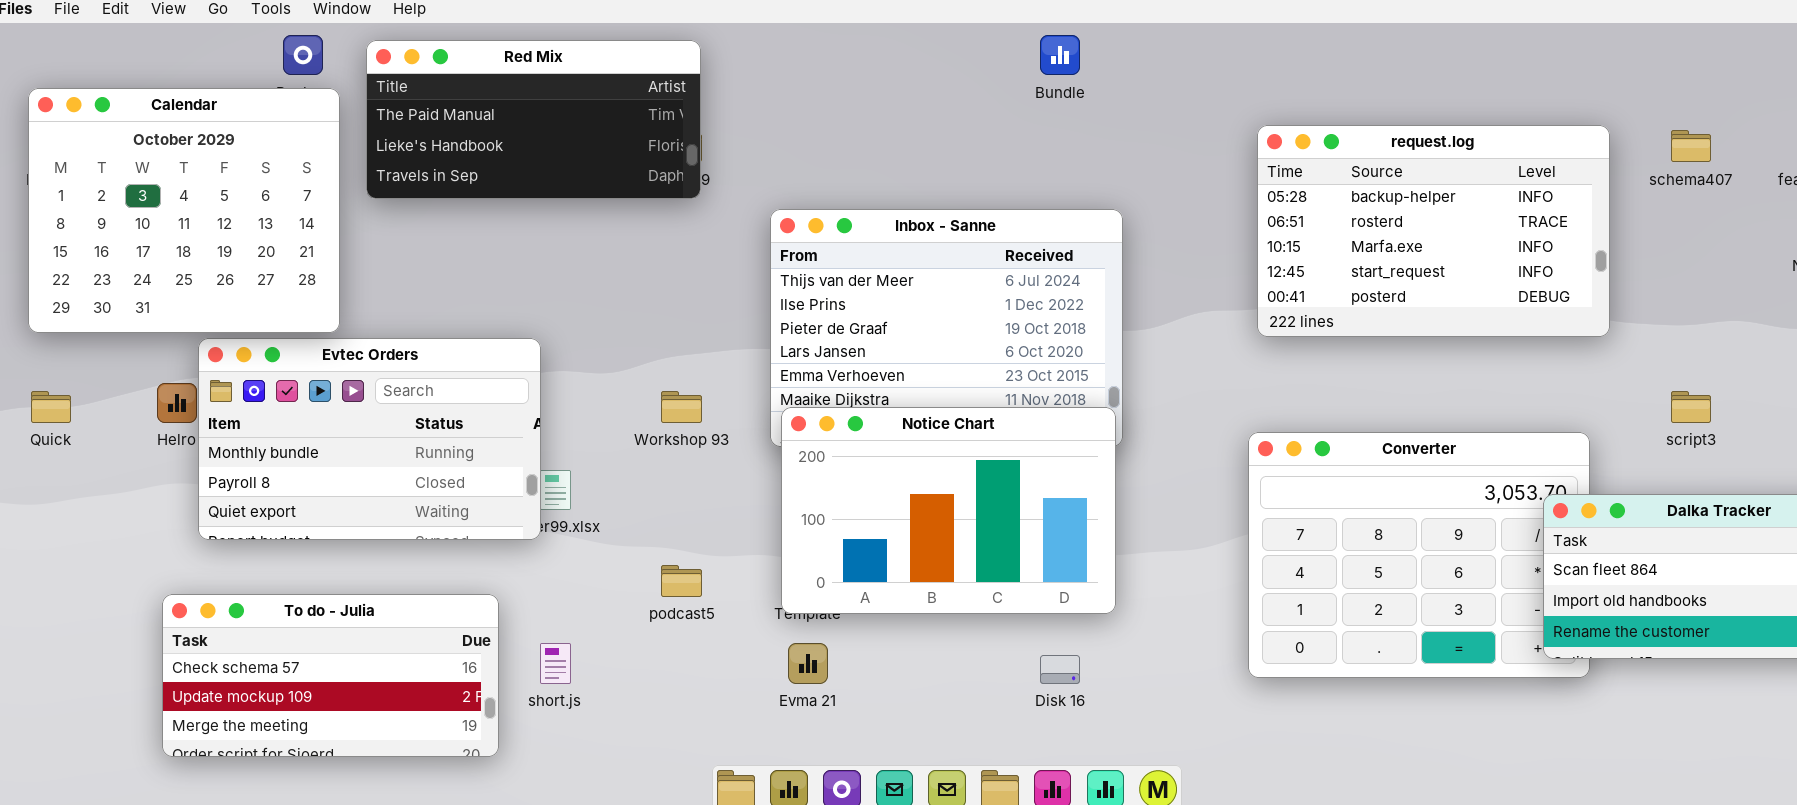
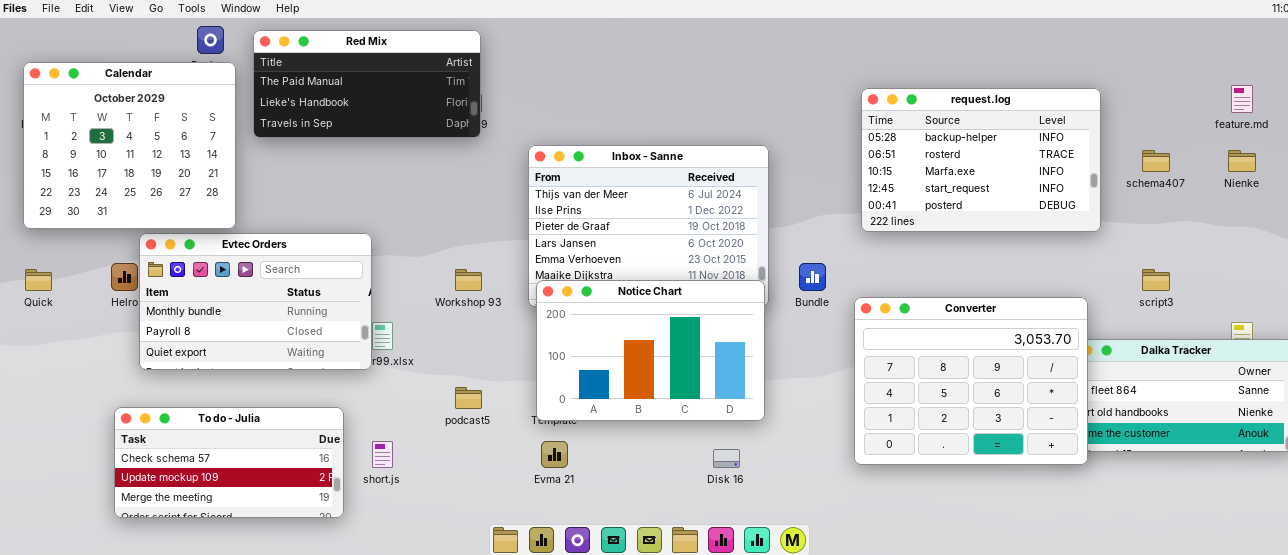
Bundle: [1040,35,1080,75] -> [799,263,826,291], moved
schema407: [1671,130,1711,162] -> [1142,150,1170,172], moved
Converter: [1248,432,1590,678] -> [854,297,1088,465], raised

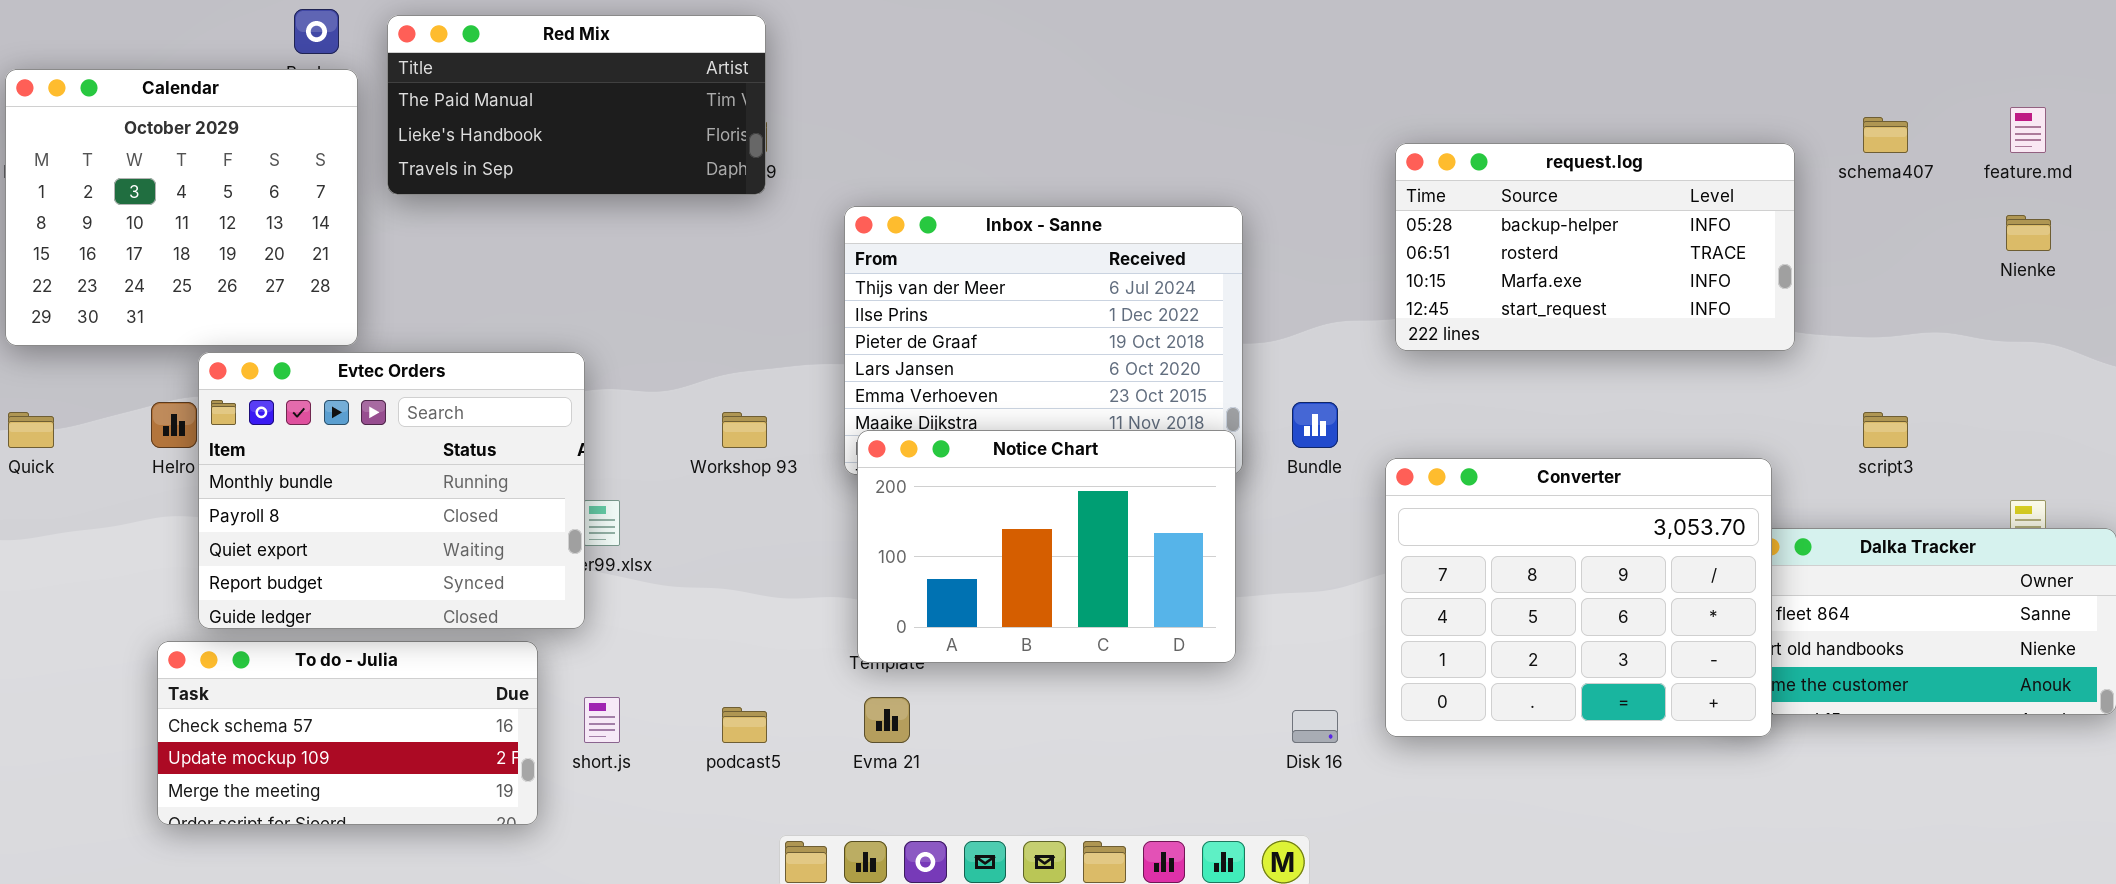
request.log: [861,88,1101,232] -> [1395,143,1795,351], resized
schema407: [1142,150,1170,172] -> [1863,117,1908,153], moved
Evtec Orders: [139,233,372,370] -> [198,352,585,629], resized
podcast5: [455,387,482,409] -> [722,707,767,743], moved
Disk 16: [713,449,740,468] -> [1292,710,1338,743], moved

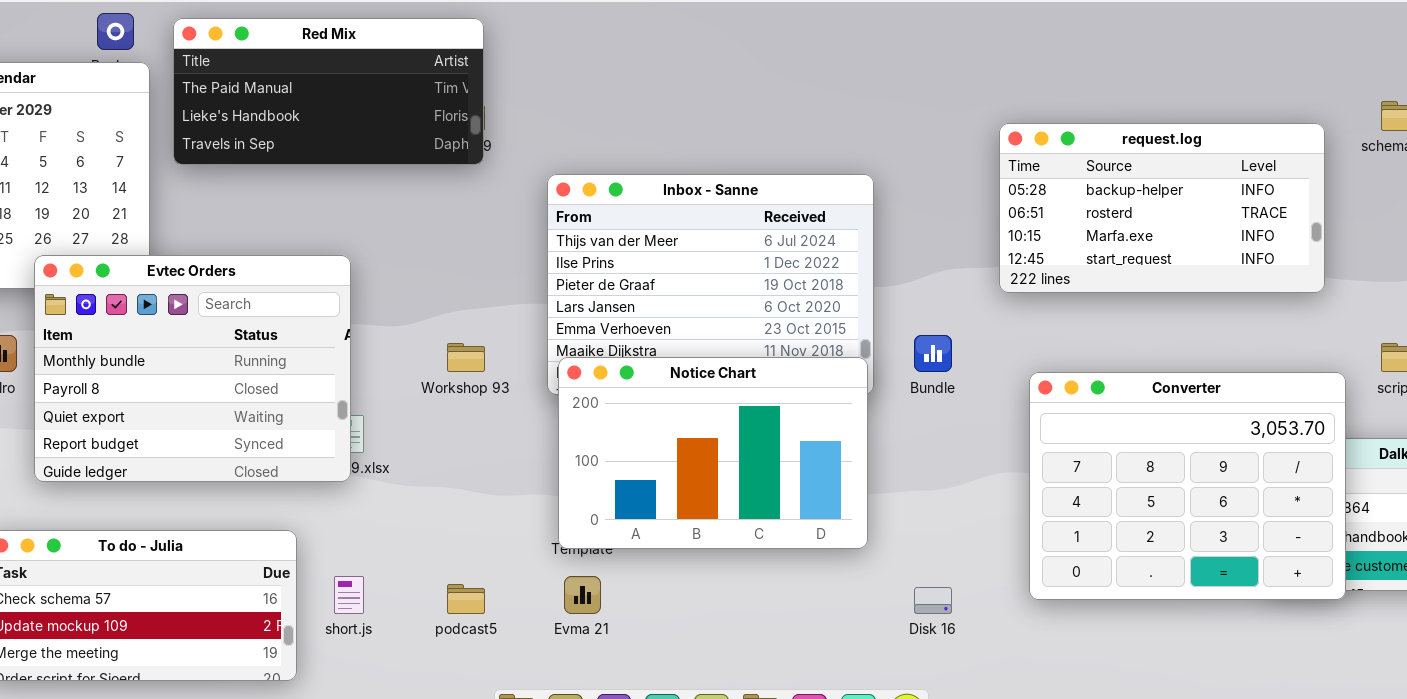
Evtec Orders: [198,352,585,629] -> [34,255,351,482], moved
Converter: [1385,458,1772,737] -> [1029,372,1346,600], moved

